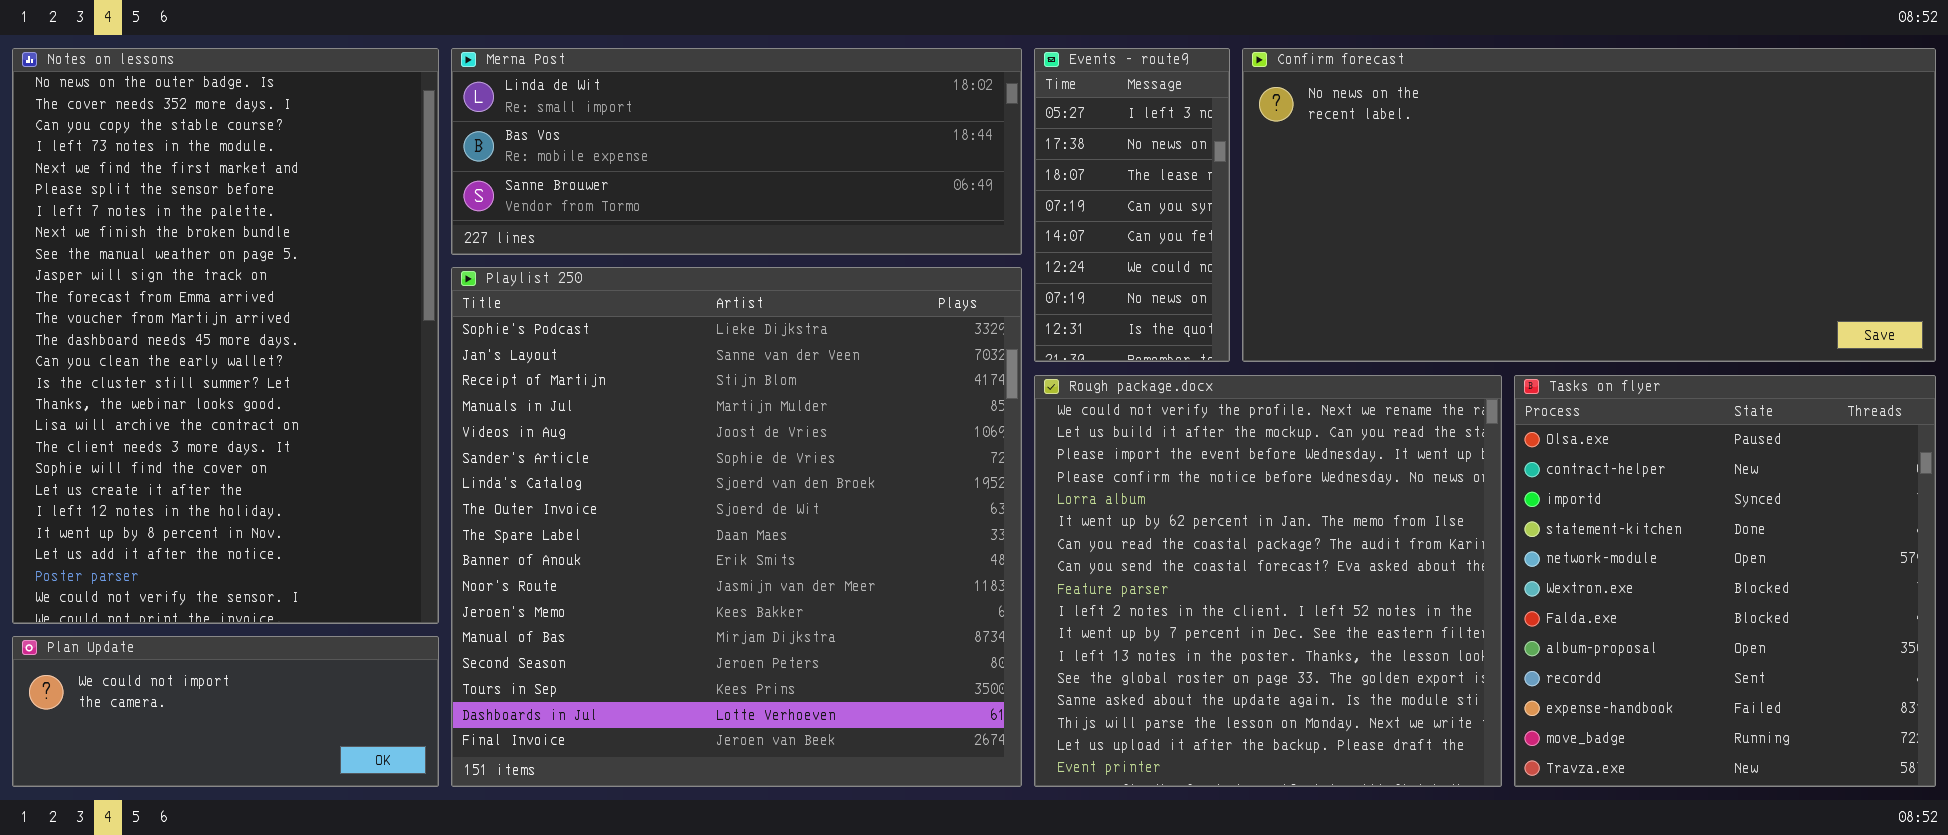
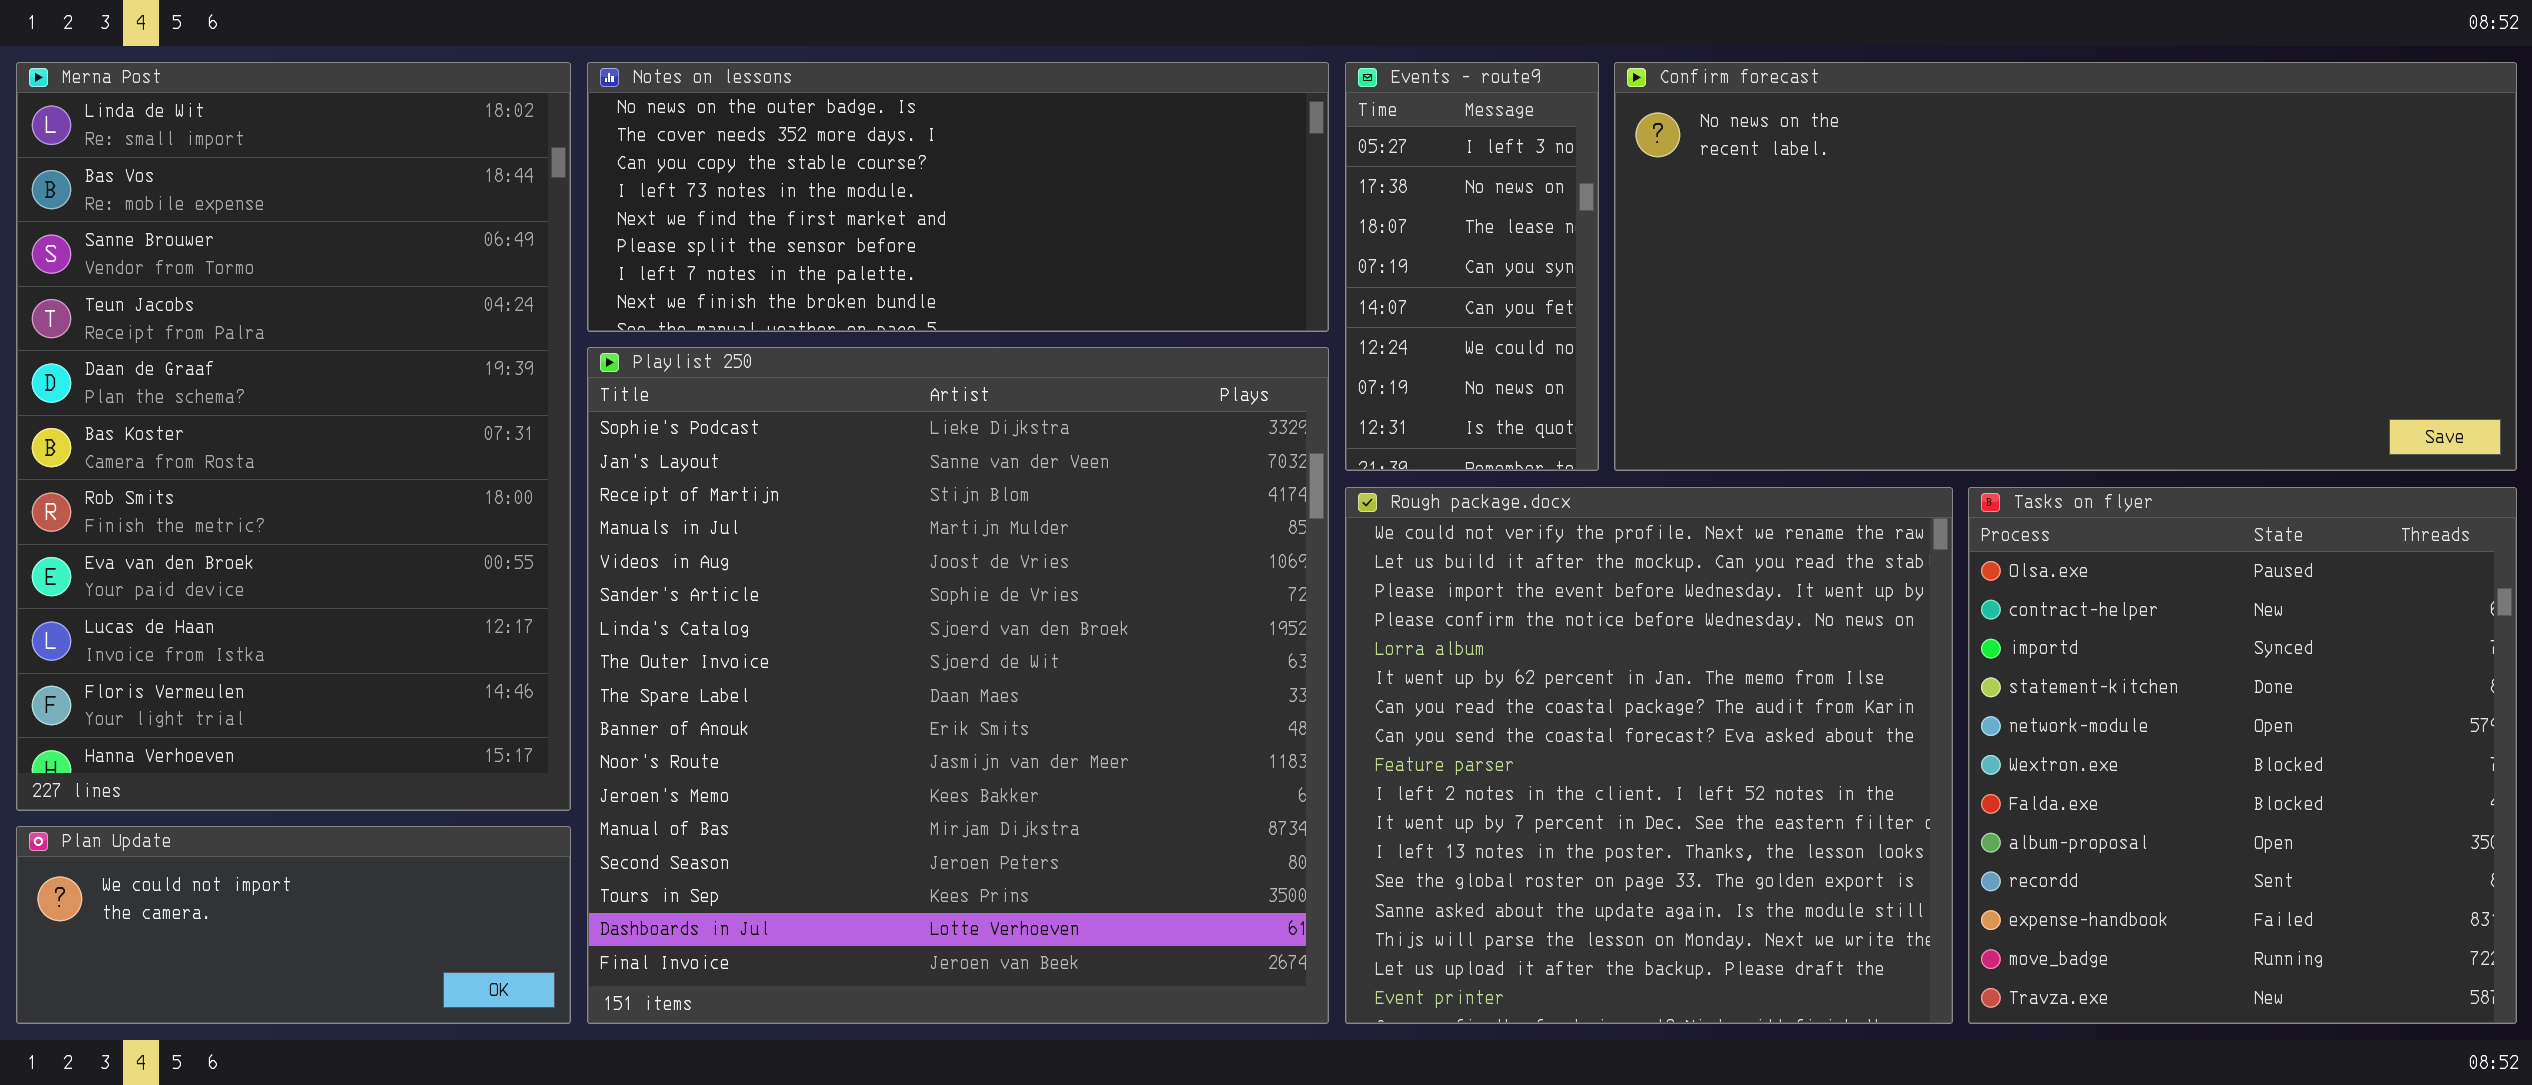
Notes on lessons: [12,48,439,624] -> [587,62,1329,332], moved, resized
Merna Post: [451,48,1022,255] -> [16,62,571,811], moved, resized

